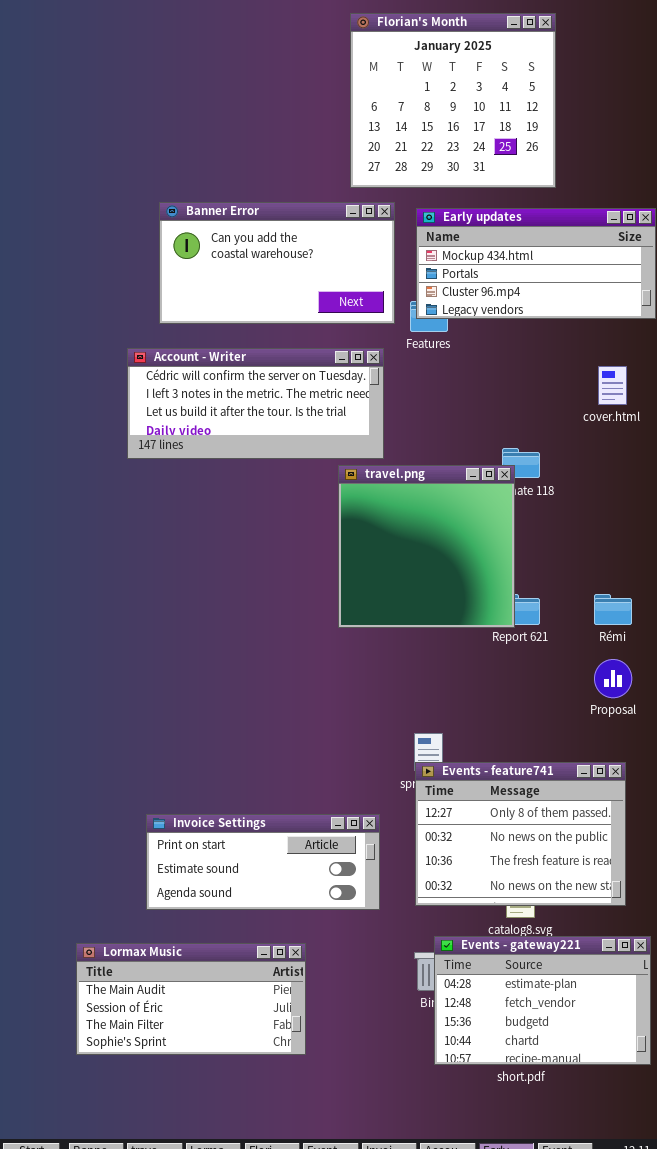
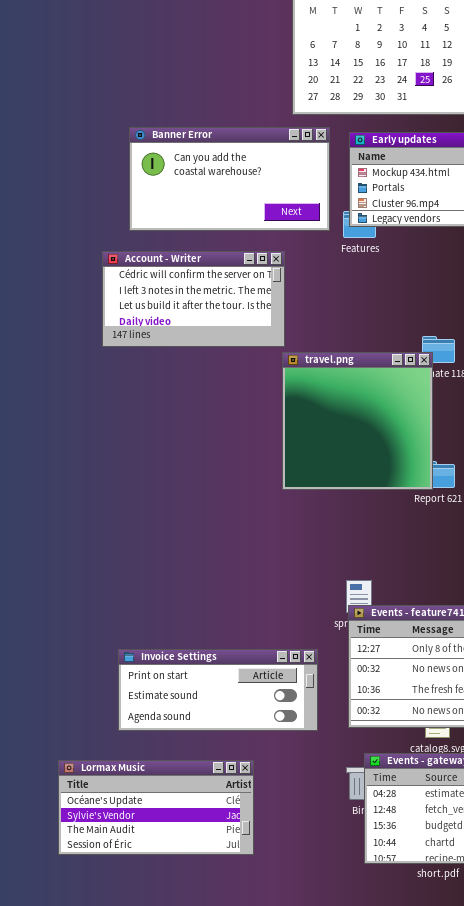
Account - Writer: [127,348,384,459] -> [102,251,285,347], resized
Lormax Music: [76,943,306,1055] -> [58,760,254,855], scrolled up 2 rows

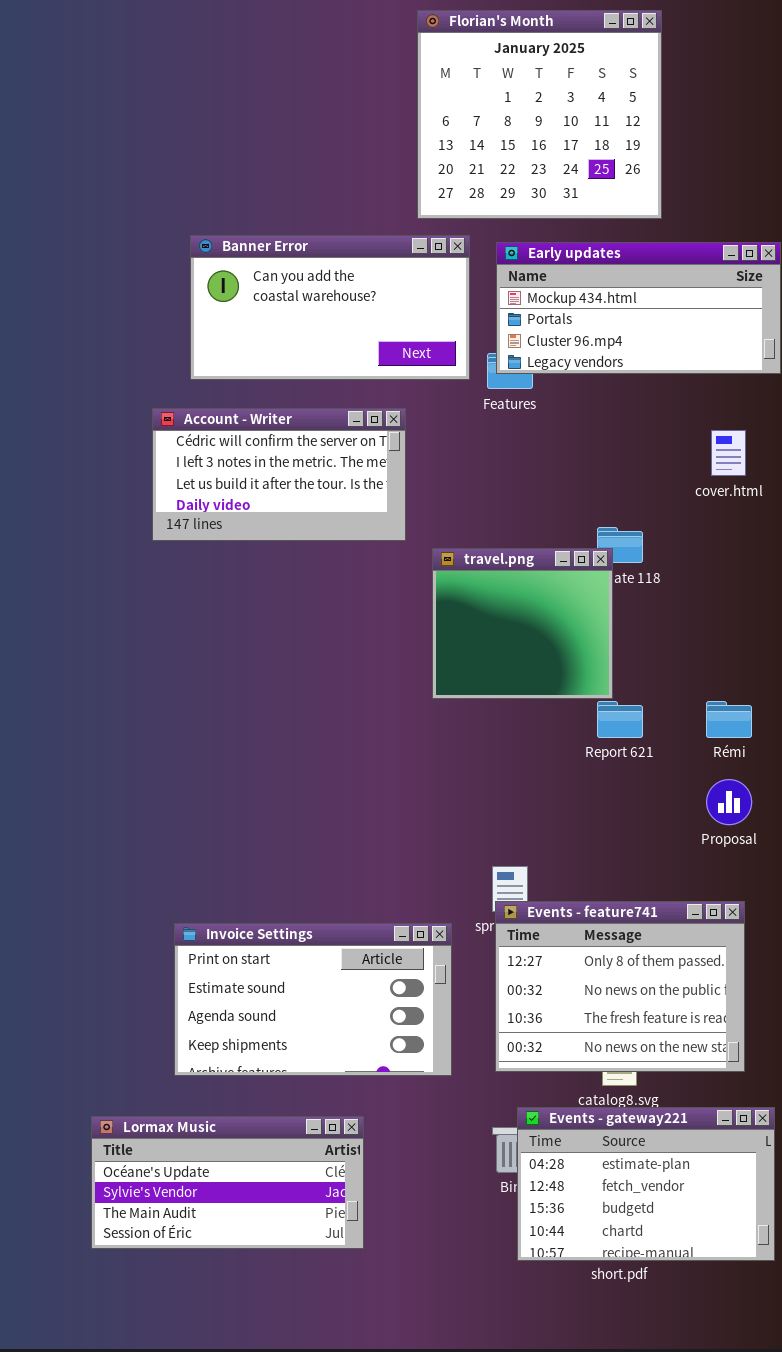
travel.png: [282,352,433,490] -> [432,548,613,699], resized
Invoice Settings: [118,649,318,731] -> [174,923,452,1076], resized

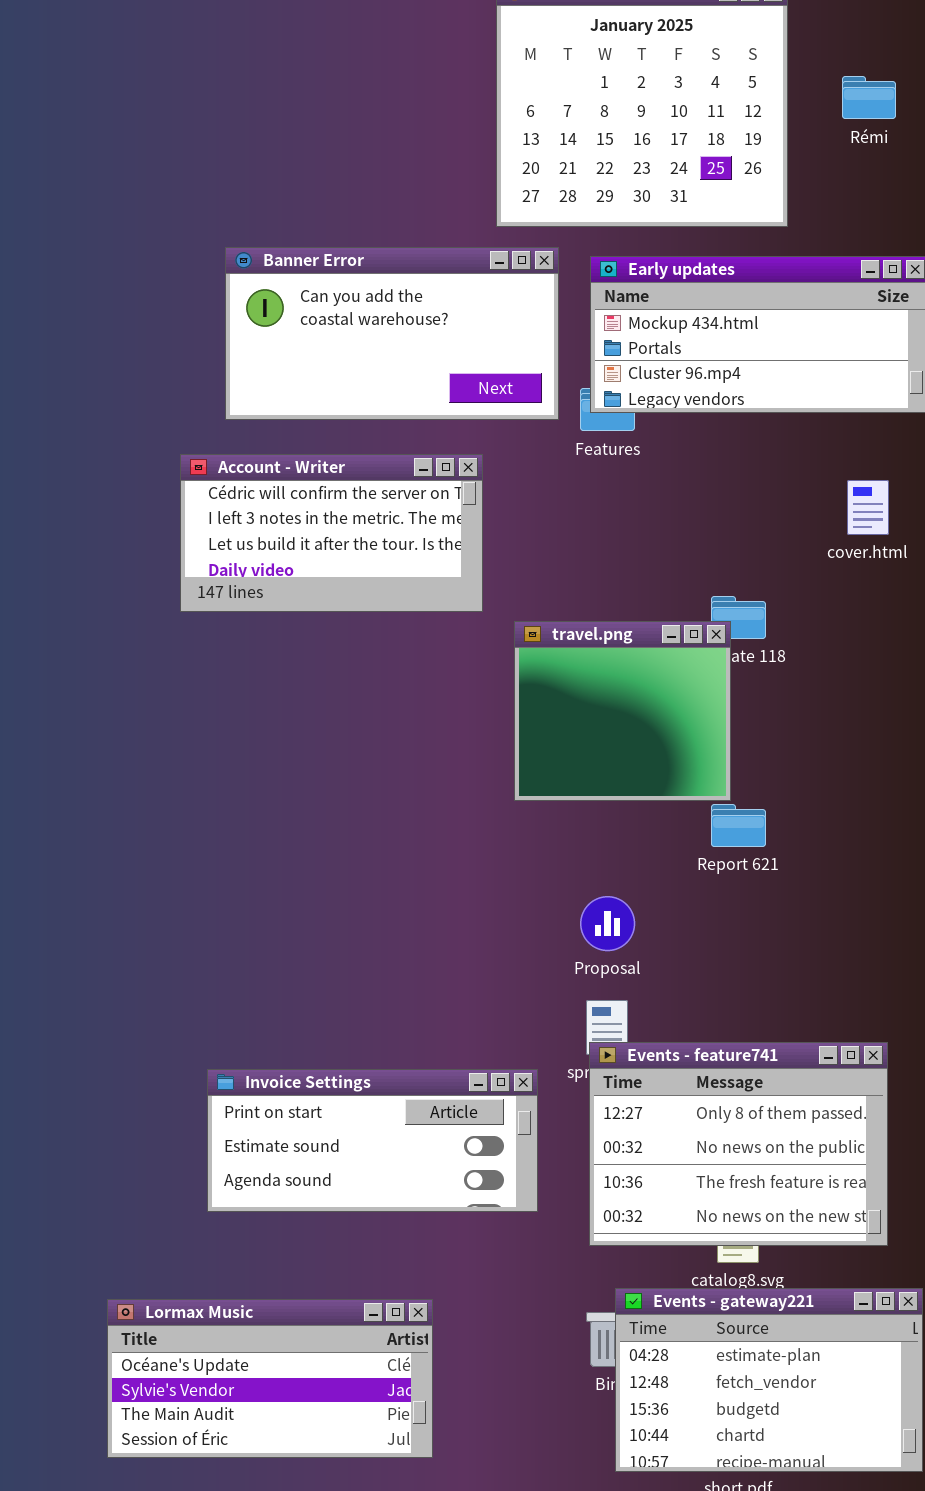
Rémi: [706,701,752,738] -> [842,76,896,119], moved
Proposal: [706,779,752,825] -> [580,896,635,951], moved
Invoice Settings: [174,923,452,1076] -> [207,1069,538,1212], resized

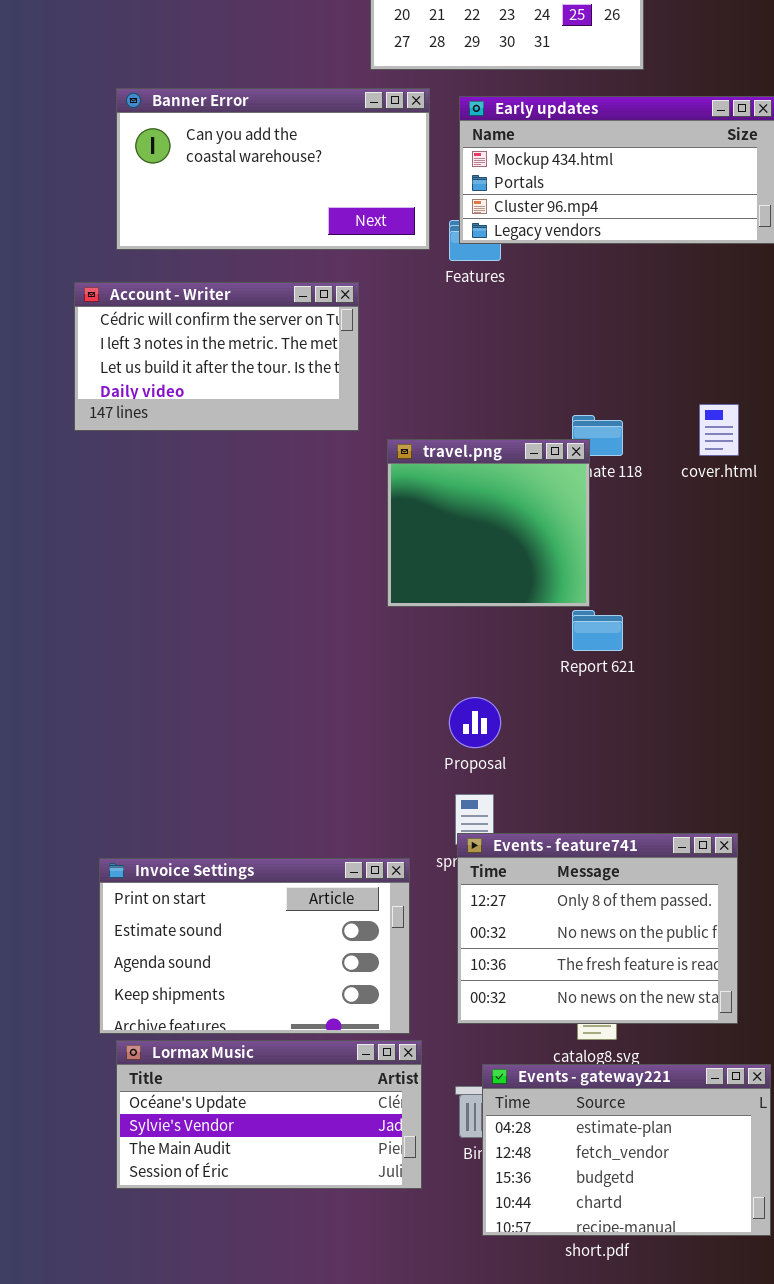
cover.html: [847,480,889,535] -> [699,404,739,456], moved
Invoice Settings: [207,1069,538,1212] -> [99,858,410,1034], resized
Lormax Music: [107,1299,433,1458] -> [116,1040,422,1189], moved

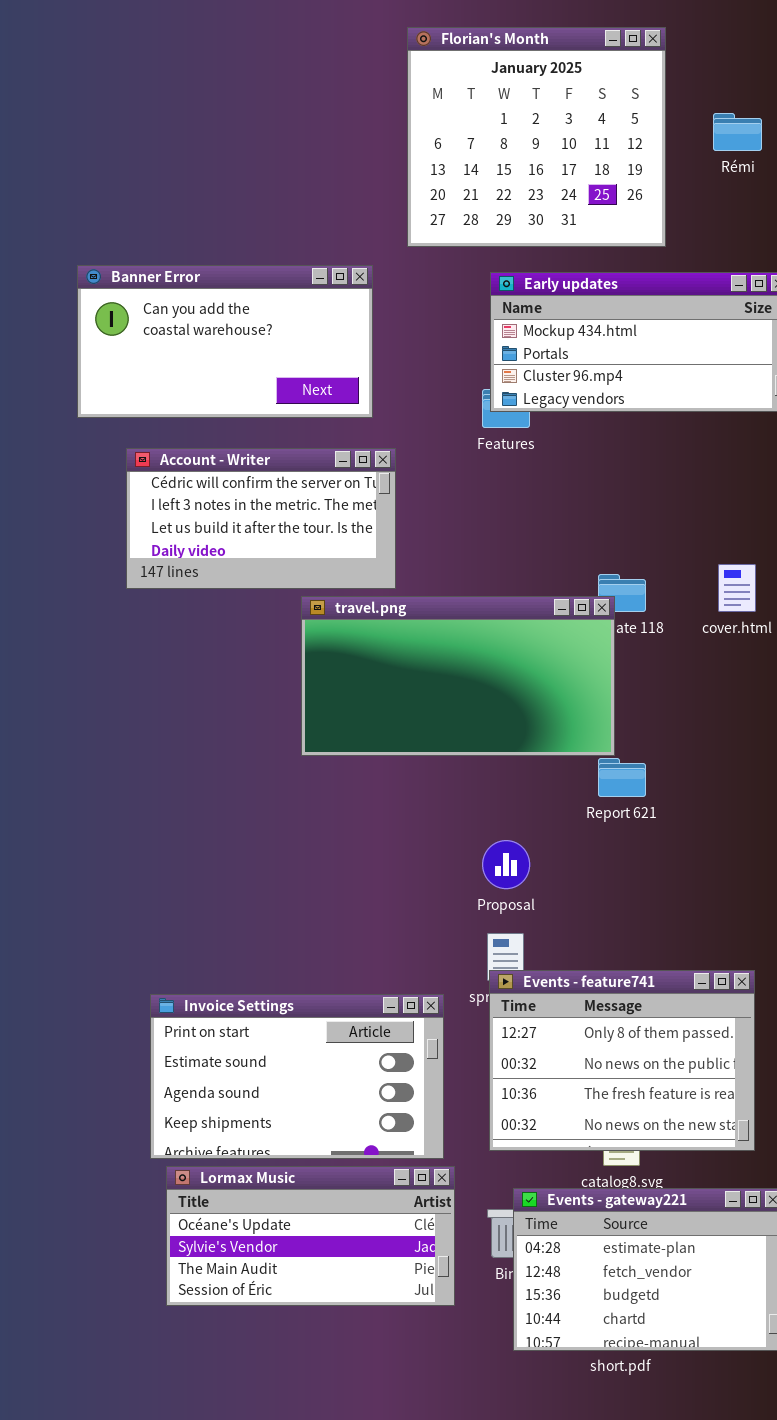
Banner Error: [116,88,430,250] -> [77,265,373,418], moved
travel.png: [387,439,590,607] -> [301,596,615,756], resized

